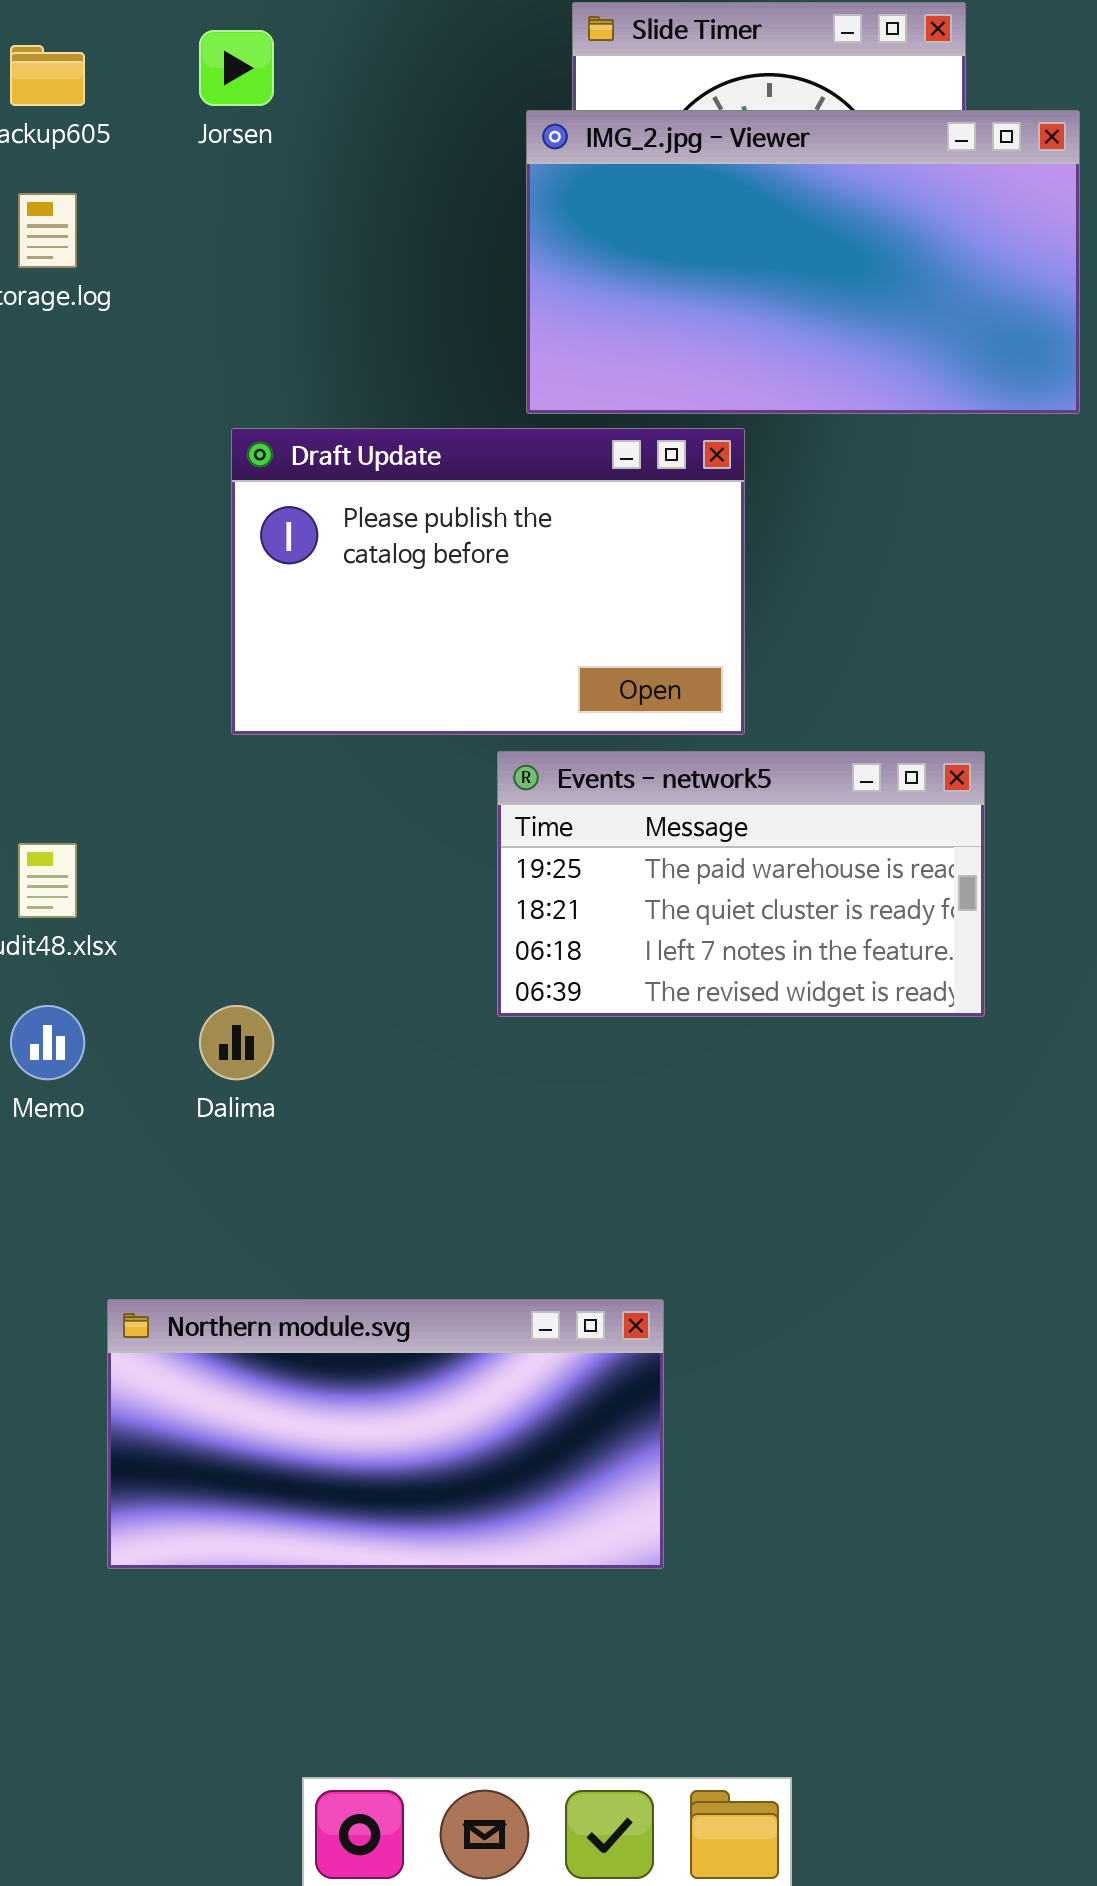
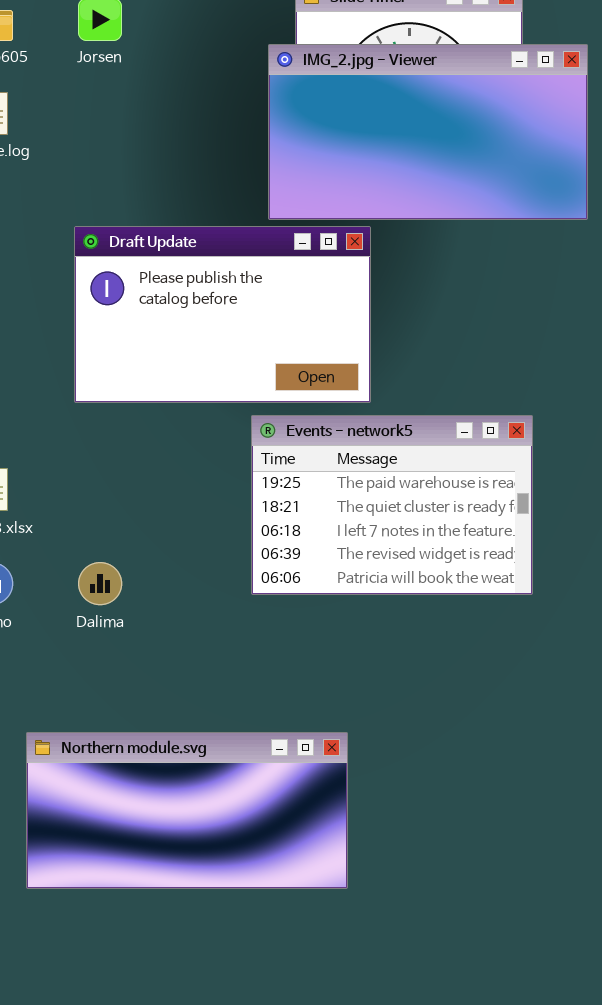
Draft Update: [231,428,745,735] -> [74,226,371,403], moved
Events - network5: [497,751,985,1017] -> [251,415,533,595], resized

